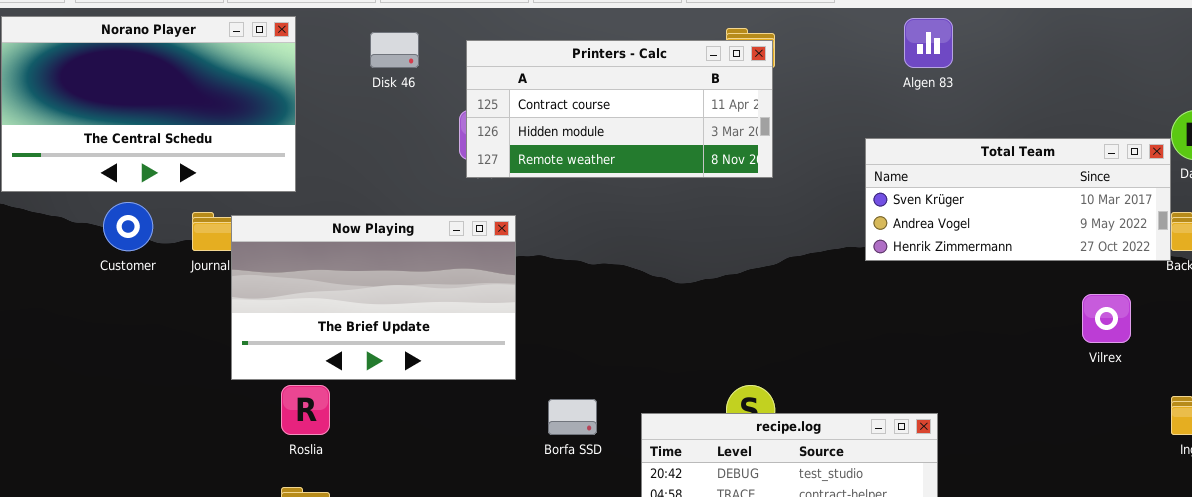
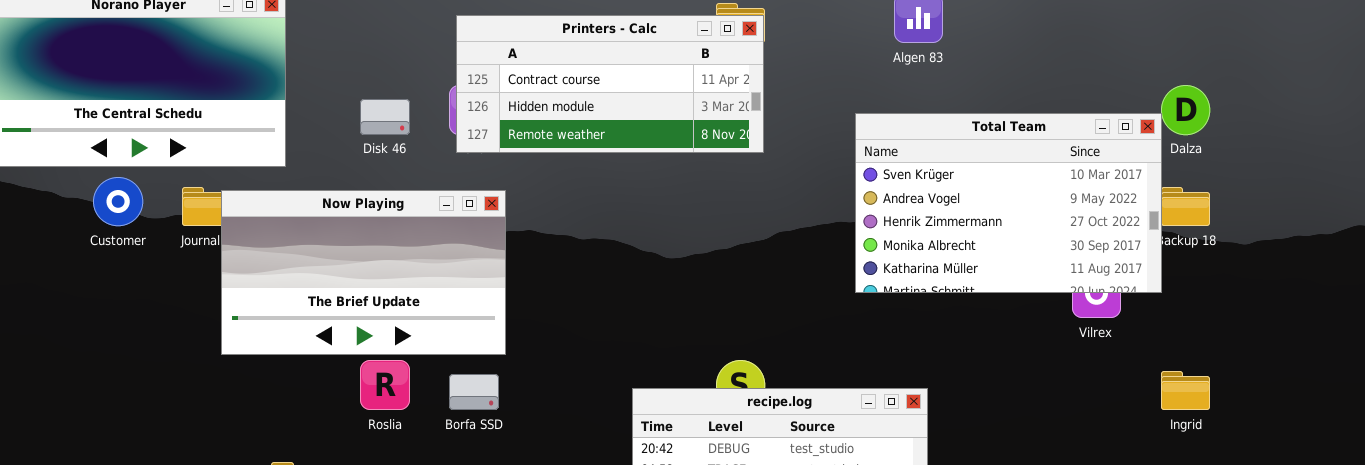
Disk 46: [370,32,419,68] -> [360,99,410,135], moved
Total Team: [865,138,1171,261] -> [855,113,1162,293], resized
Roslia: [281,385,330,435] -> [360,360,410,410], moved
Borfa SSD: [548,399,597,435] -> [449,374,499,410], moved

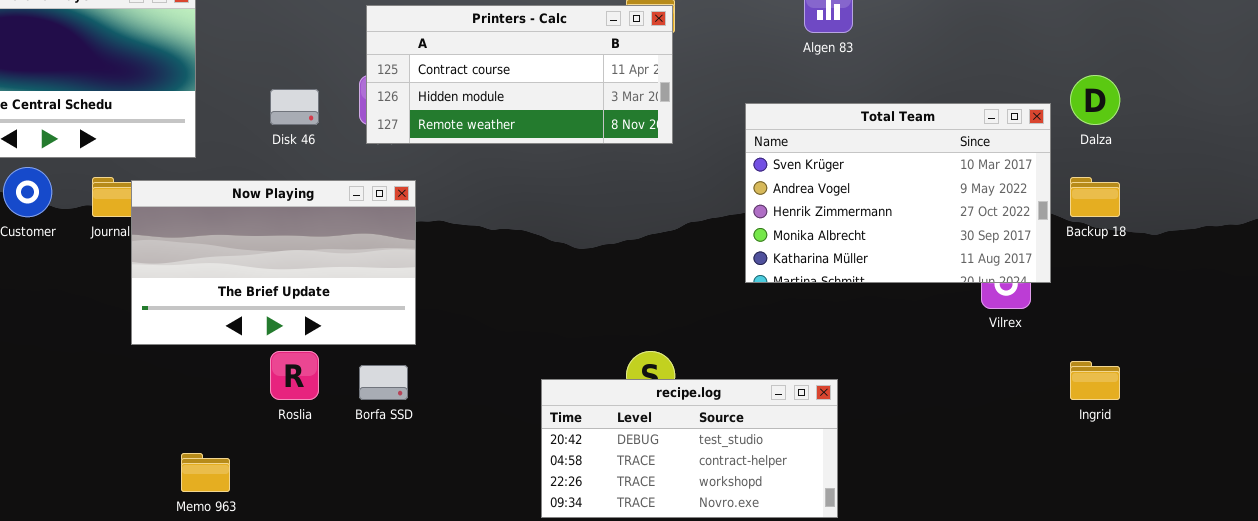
Total Team: [855,113,1162,293] -> [745,103,1051,283], moved

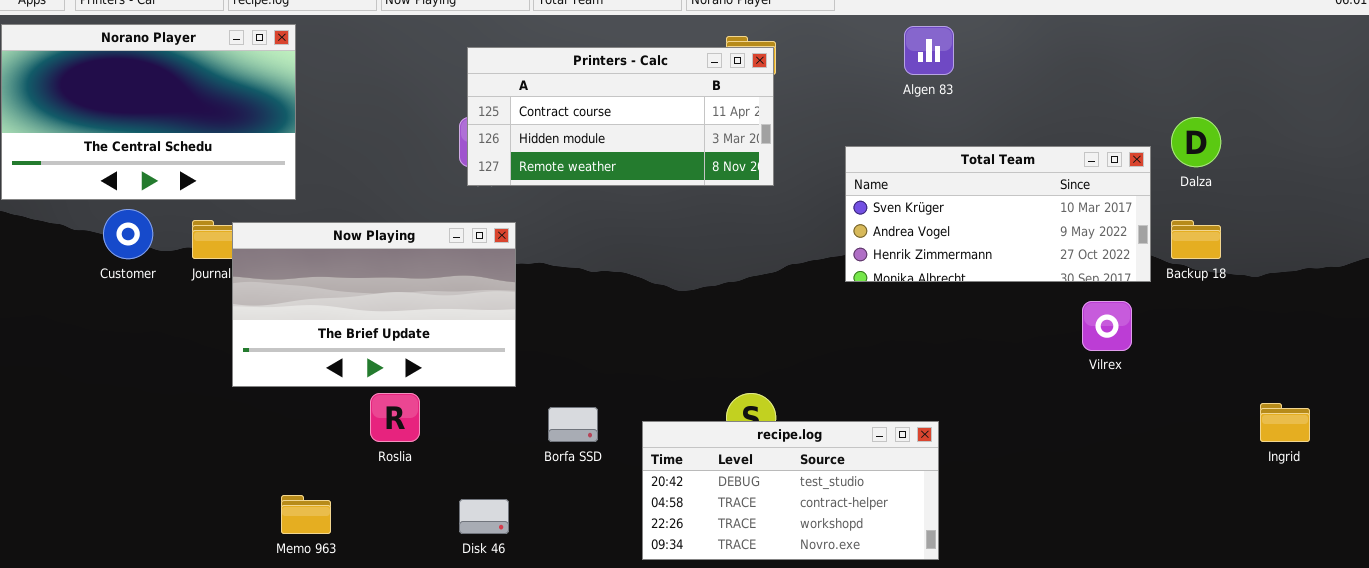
Disk 46: [270,89,319,125] -> [459,499,509,534], moved
Total Team: [745,103,1051,283] -> [845,146,1151,282], resized
Ingrid: [1070,361,1120,400] -> [1260,403,1310,442], moved
Borfa SSD: [359,365,408,400] -> [548,407,598,442], moved

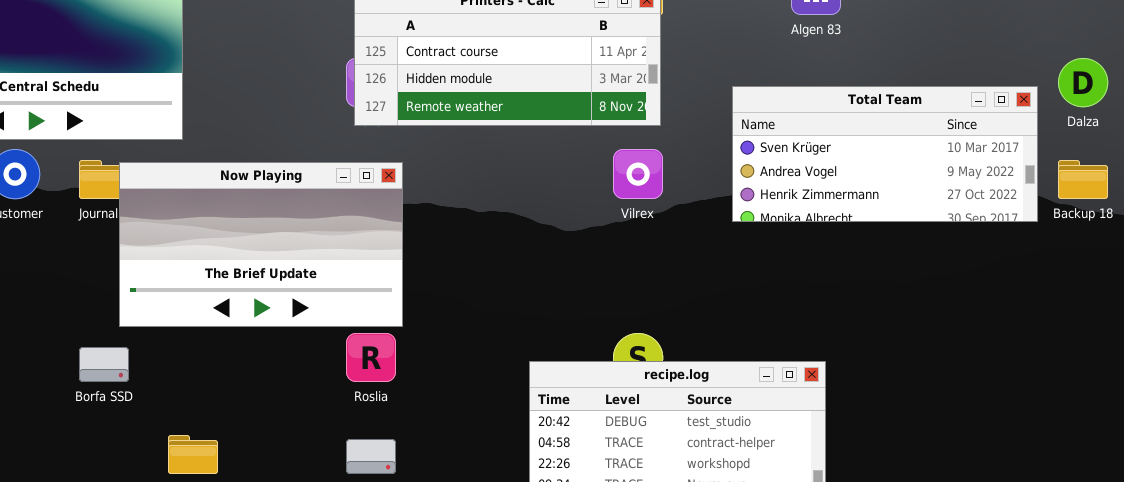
Vilrex: [1082,301,1132,351] -> [613,149,663,199], moved
Roslia: [370,393,420,442] -> [346,333,396,382], moved
Borfa SSD: [548,407,598,442] -> [79,347,129,382], moved

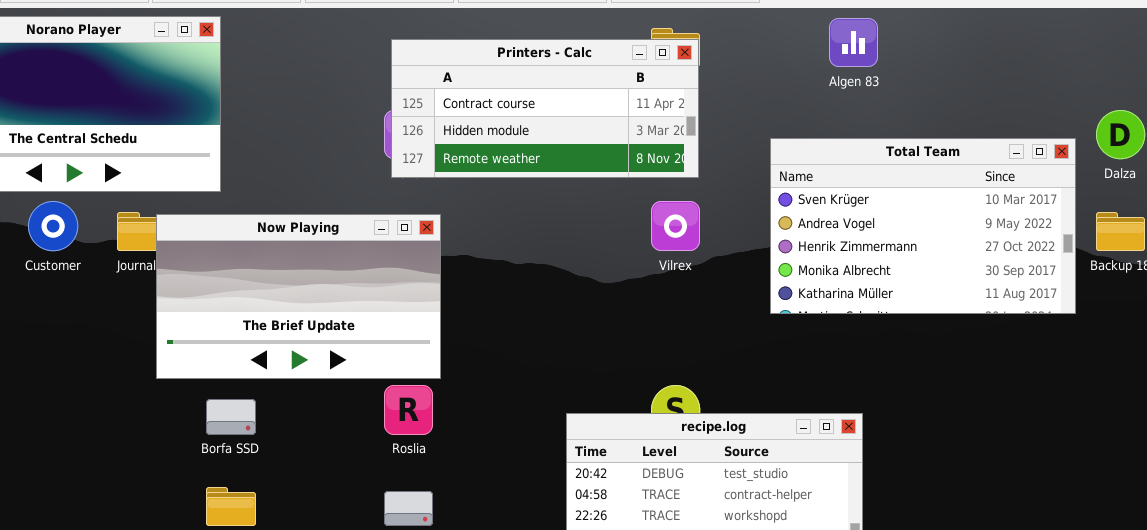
Total Team: [732,86,1038,222] -> [770,138,1076,314], resized
Borfa SSD: [79,347,129,382] -> [206,399,256,435], moved

